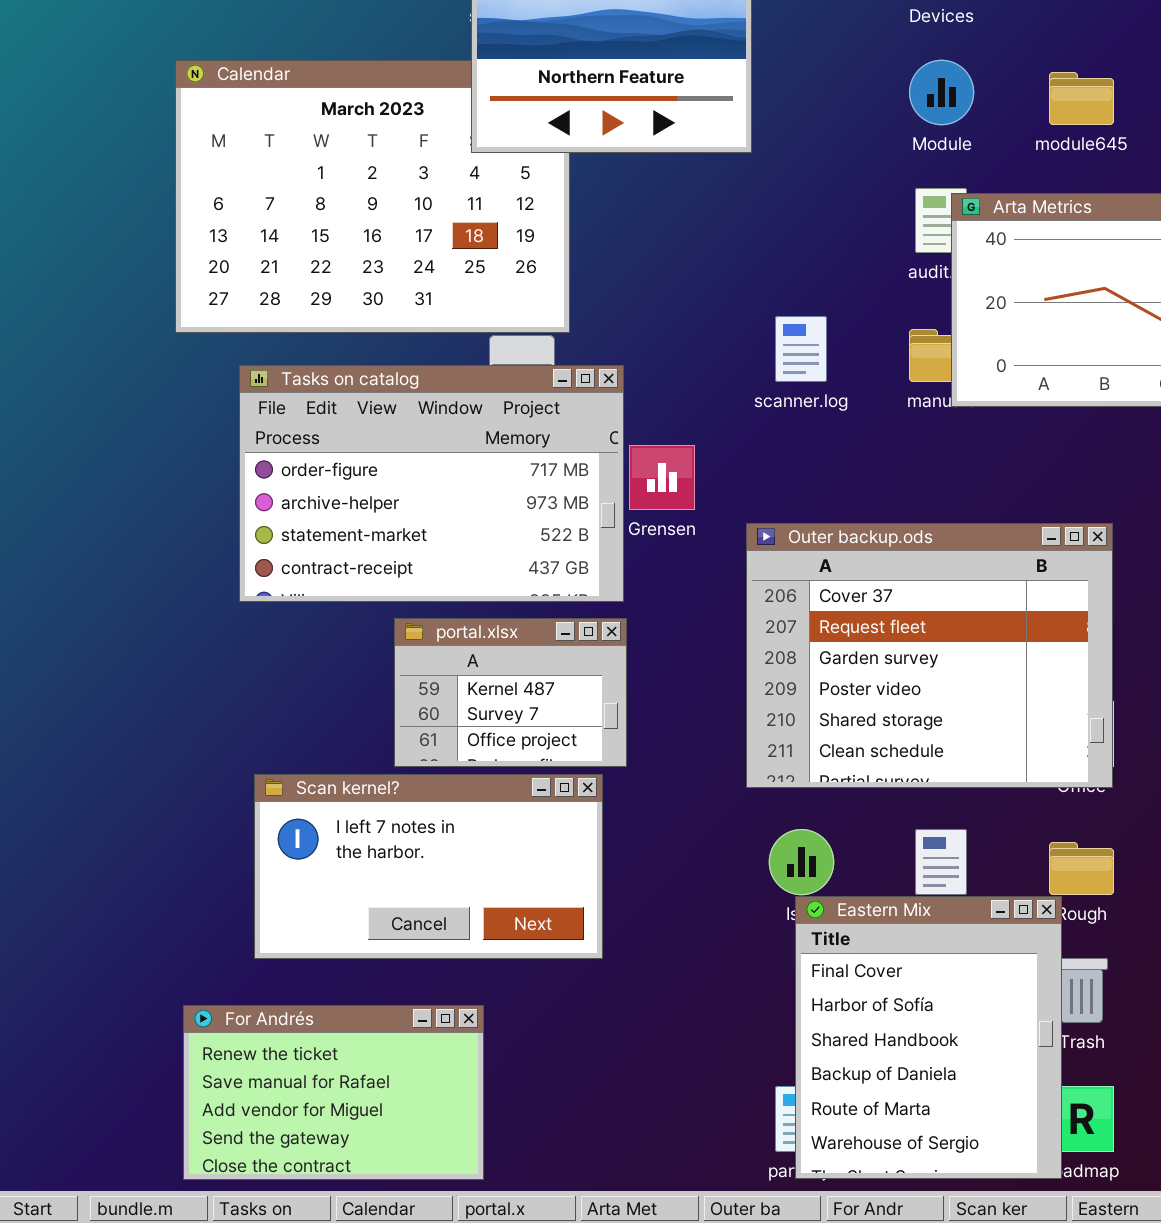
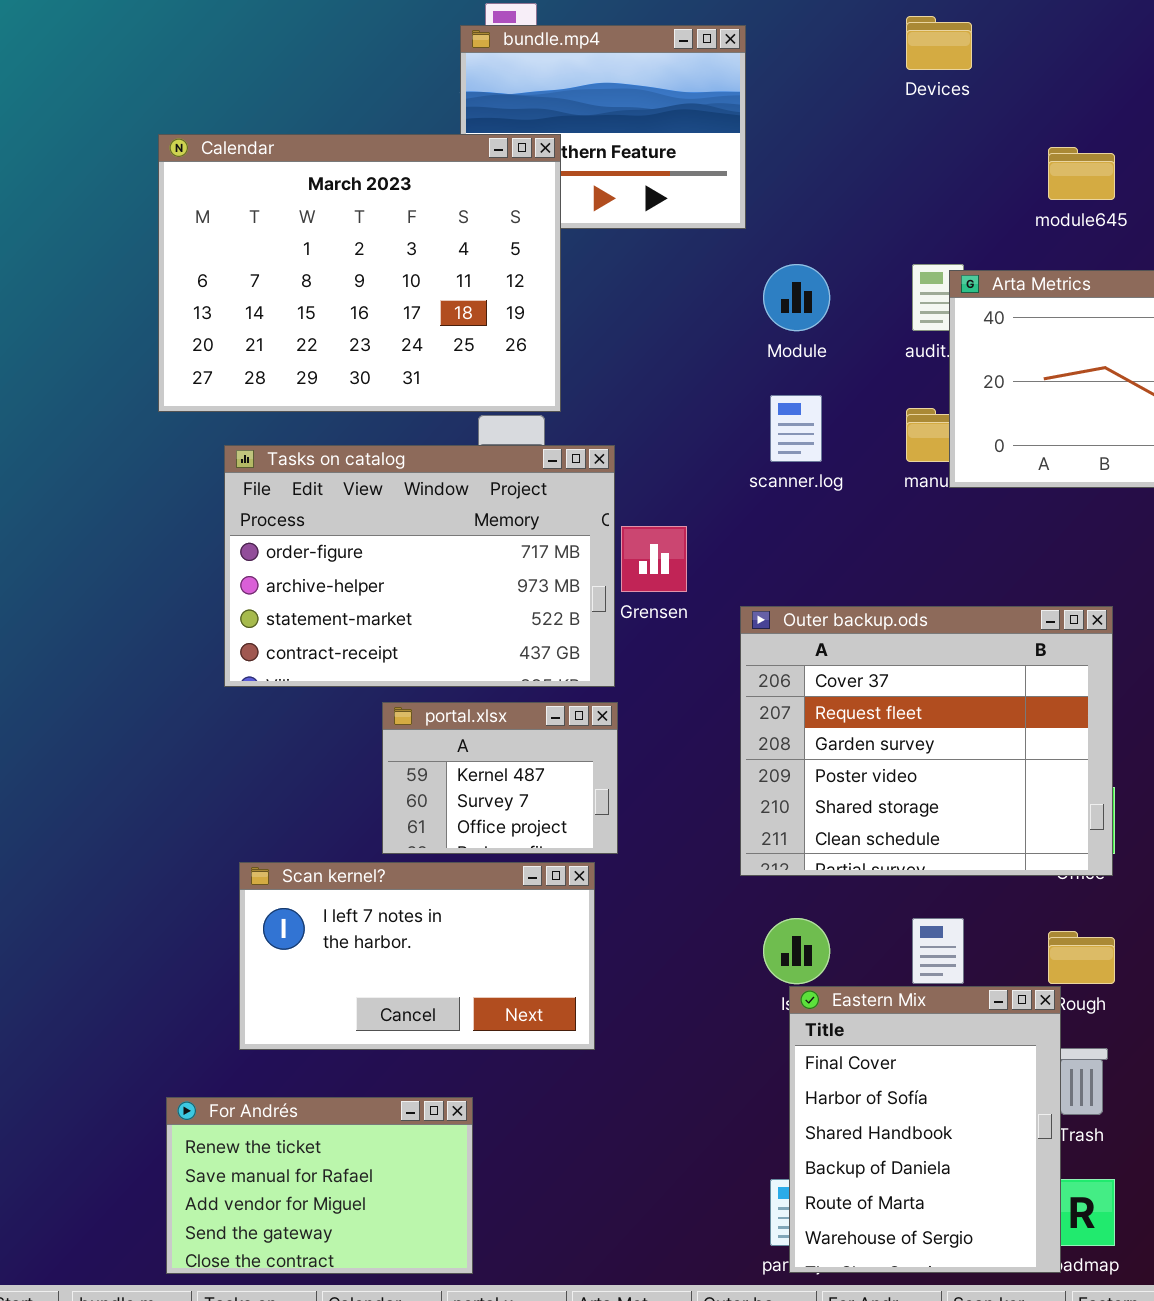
Calendar: [175,60,570,333] -> [158,134,561,412], raised
Module: [909,60,974,125] -> [763,264,830,331], moved

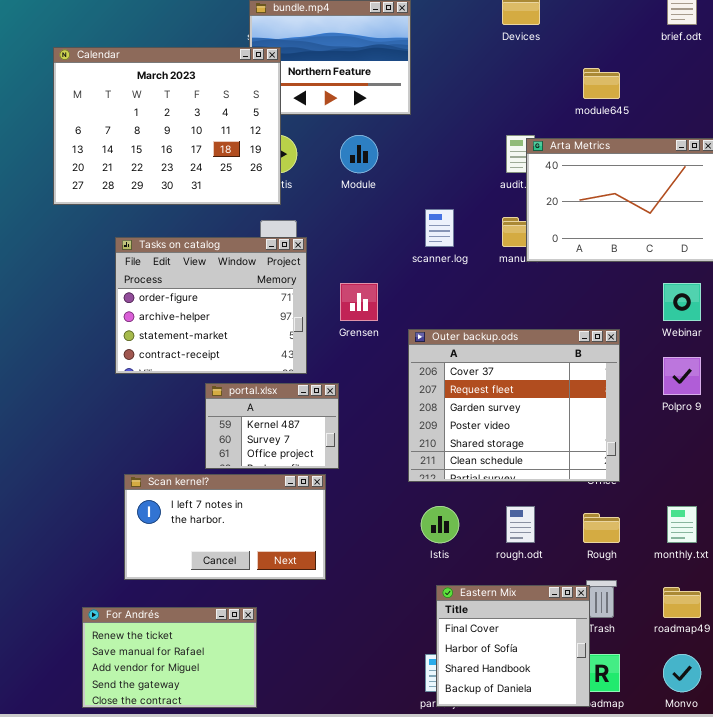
Calendar: [158,134,561,412] -> [53,47,281,205], moved
Module: [763,264,830,331] -> [340,135,378,173], moved
Tasks on catalog: [224,445,615,687] -> [115,237,307,374], resized
Eastern Mix: [789,986,1061,1273] -> [436,585,590,707], resized

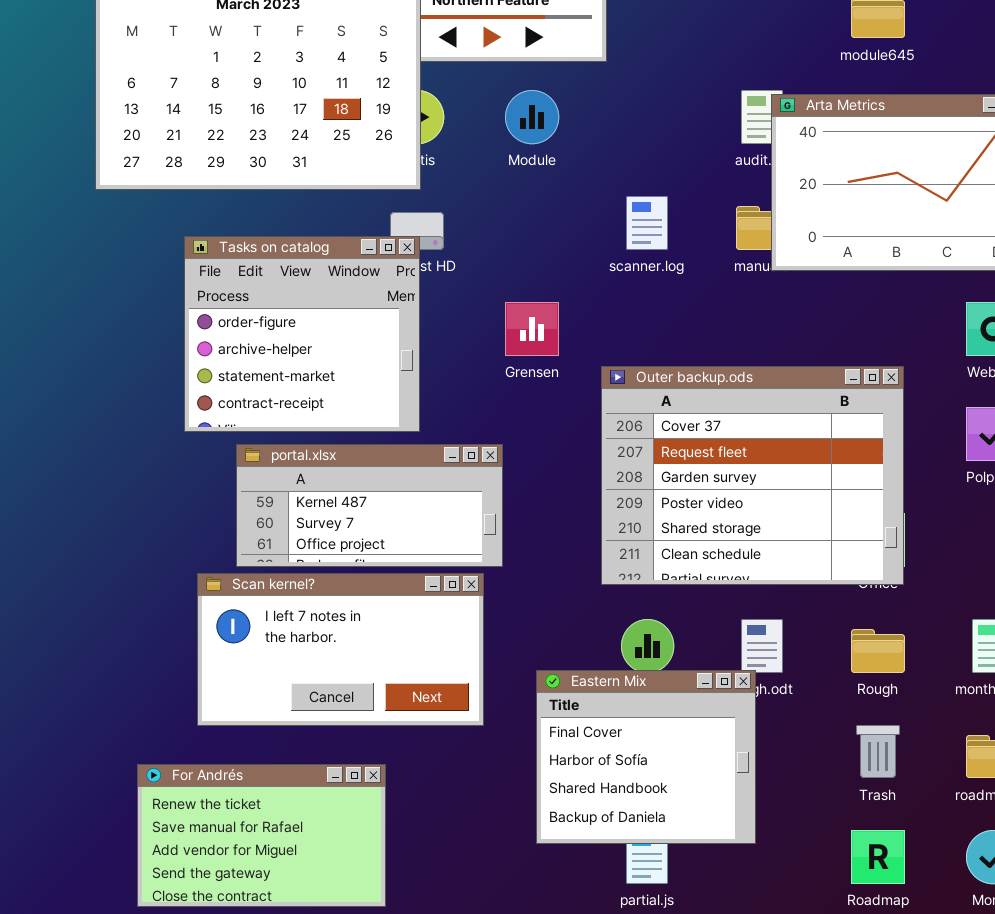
Tasks on catalog: [115,237,307,374] -> [184,236,420,432], resized
portal.xlsx: [205,383,339,469] -> [236,444,503,567], resized
Eastern Mix: [436,585,590,707] -> [536,670,756,844], moved

